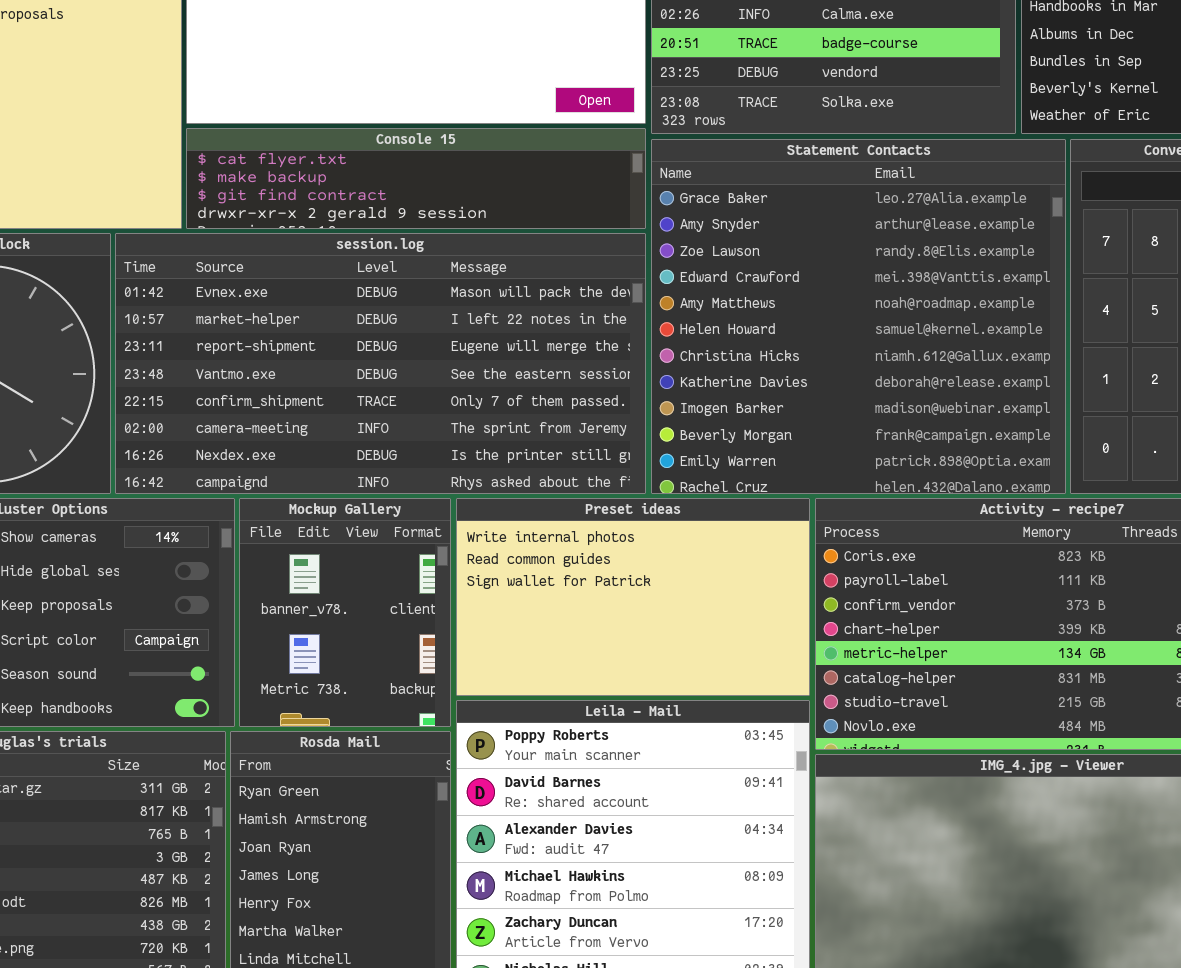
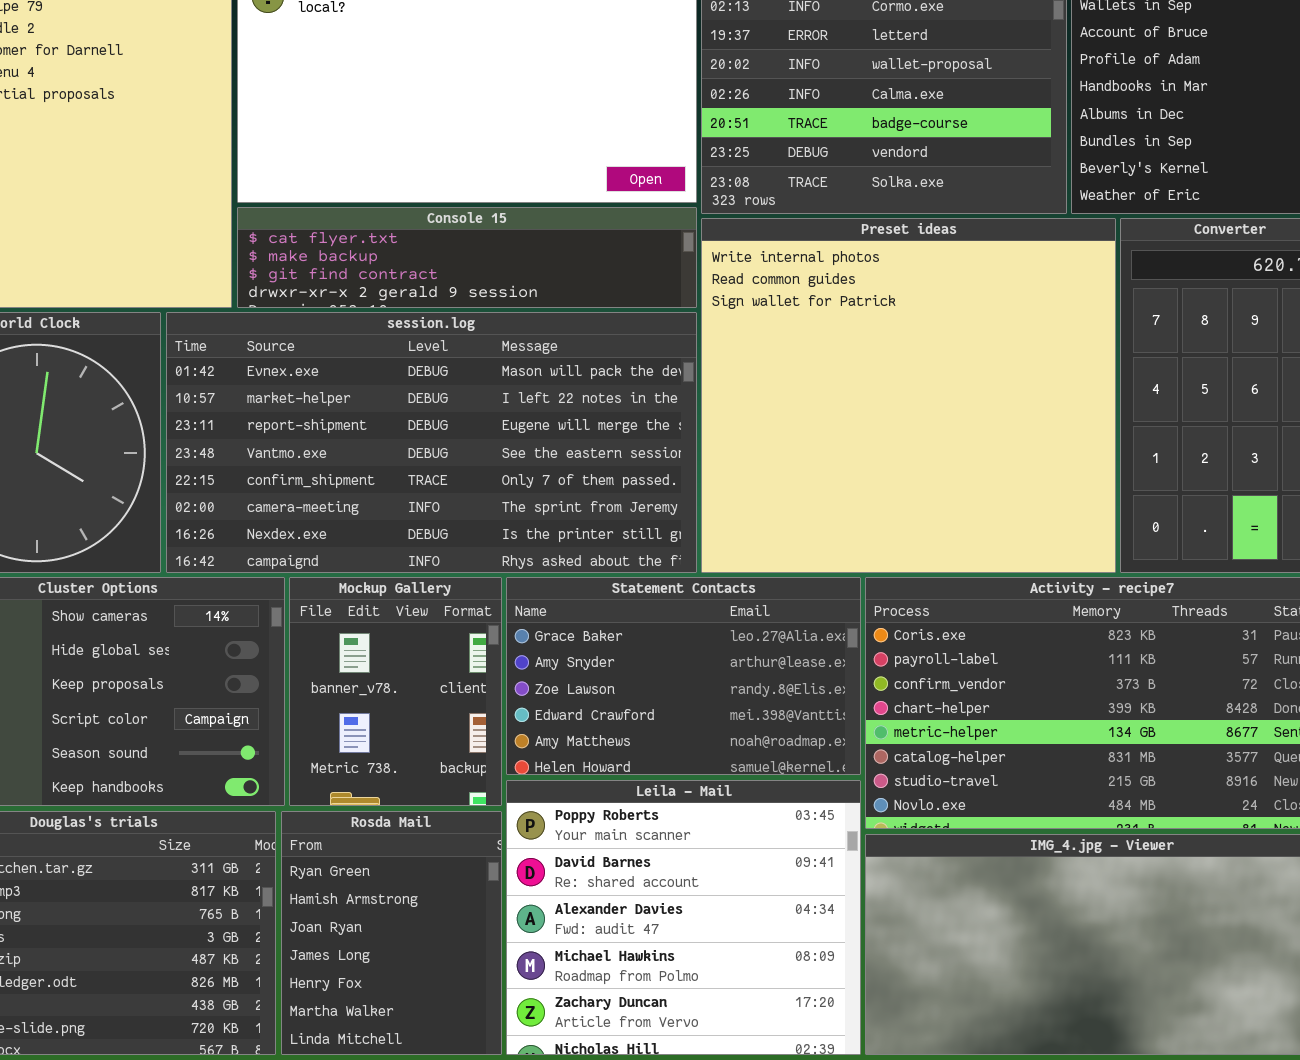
Statement Contacts: [651,139,1066,494] -> [506,577,861,775], moved, resized
Preset ideas: [456,498,810,696] -> [701,218,1116,573], moved, resized

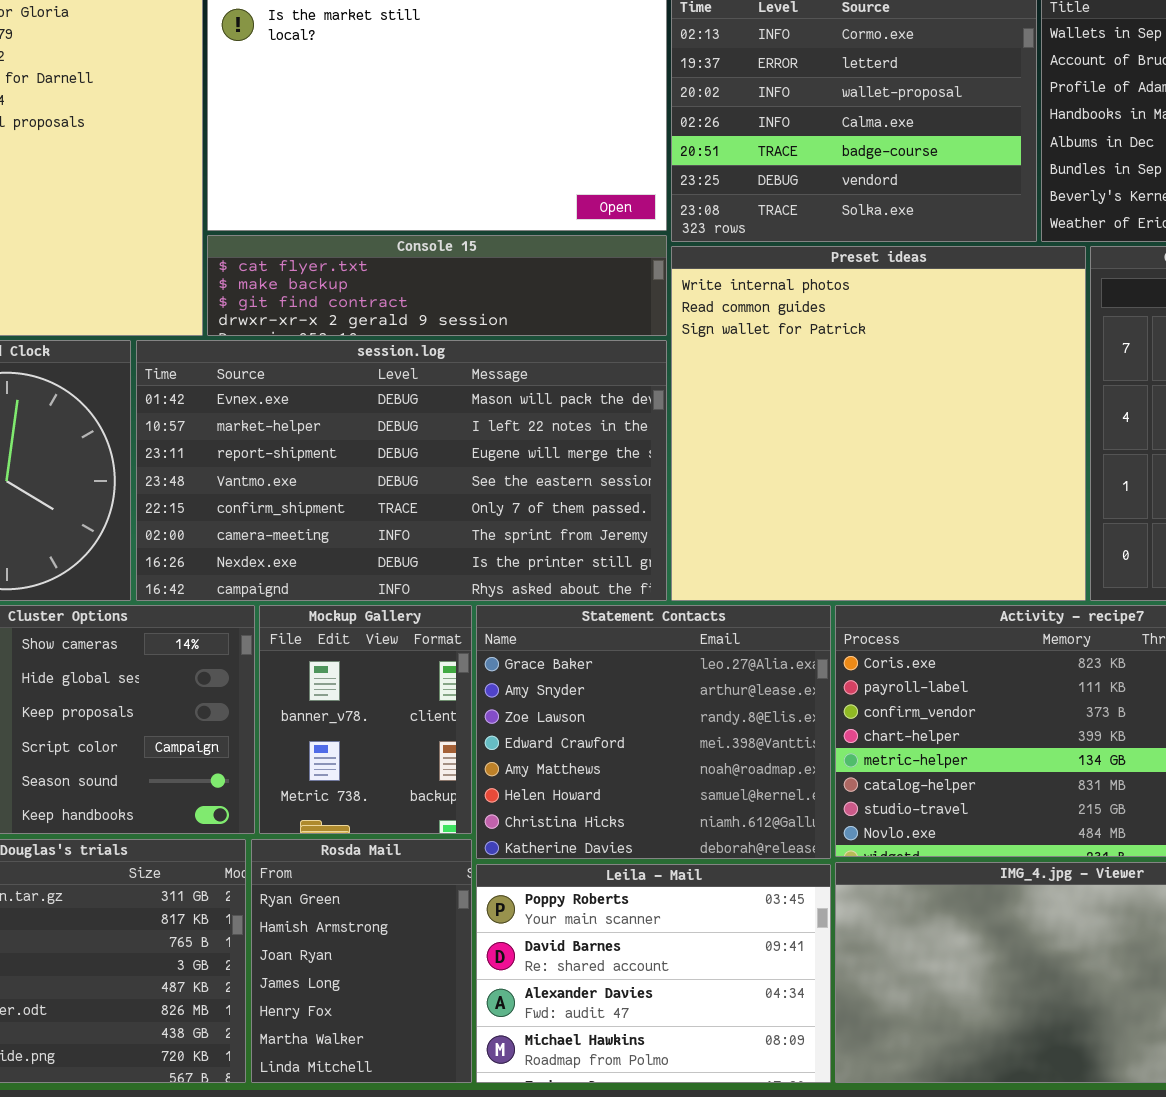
Statement Contacts: [506,577,861,775] -> [476,605,831,859], resized
Leila - Mail: [506,780,861,1055] -> [476,864,831,1083], resized

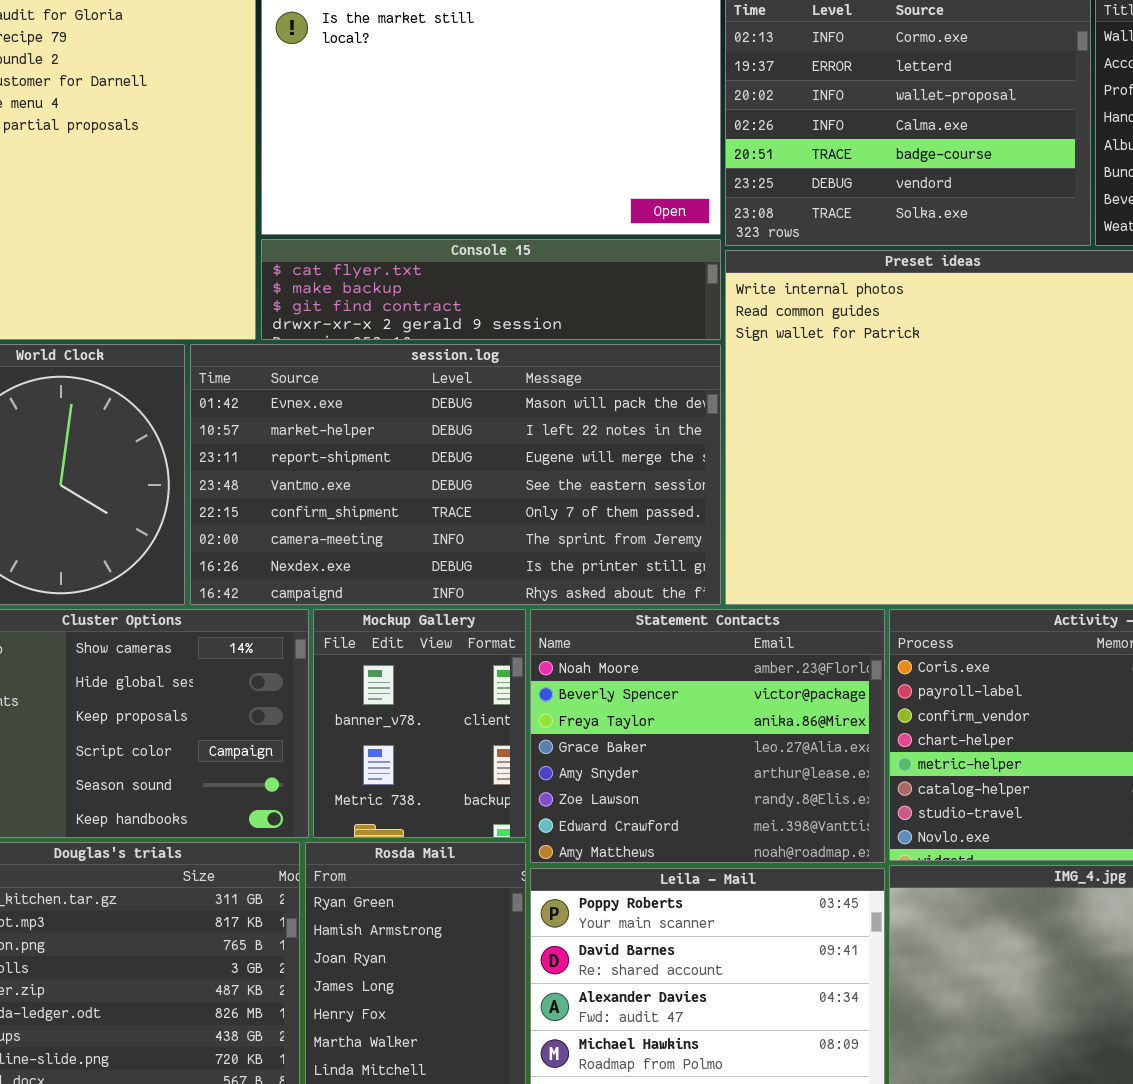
Statement Contacts: [476,605,831,859] -> [530,609,885,863], scrolled up 3 rows

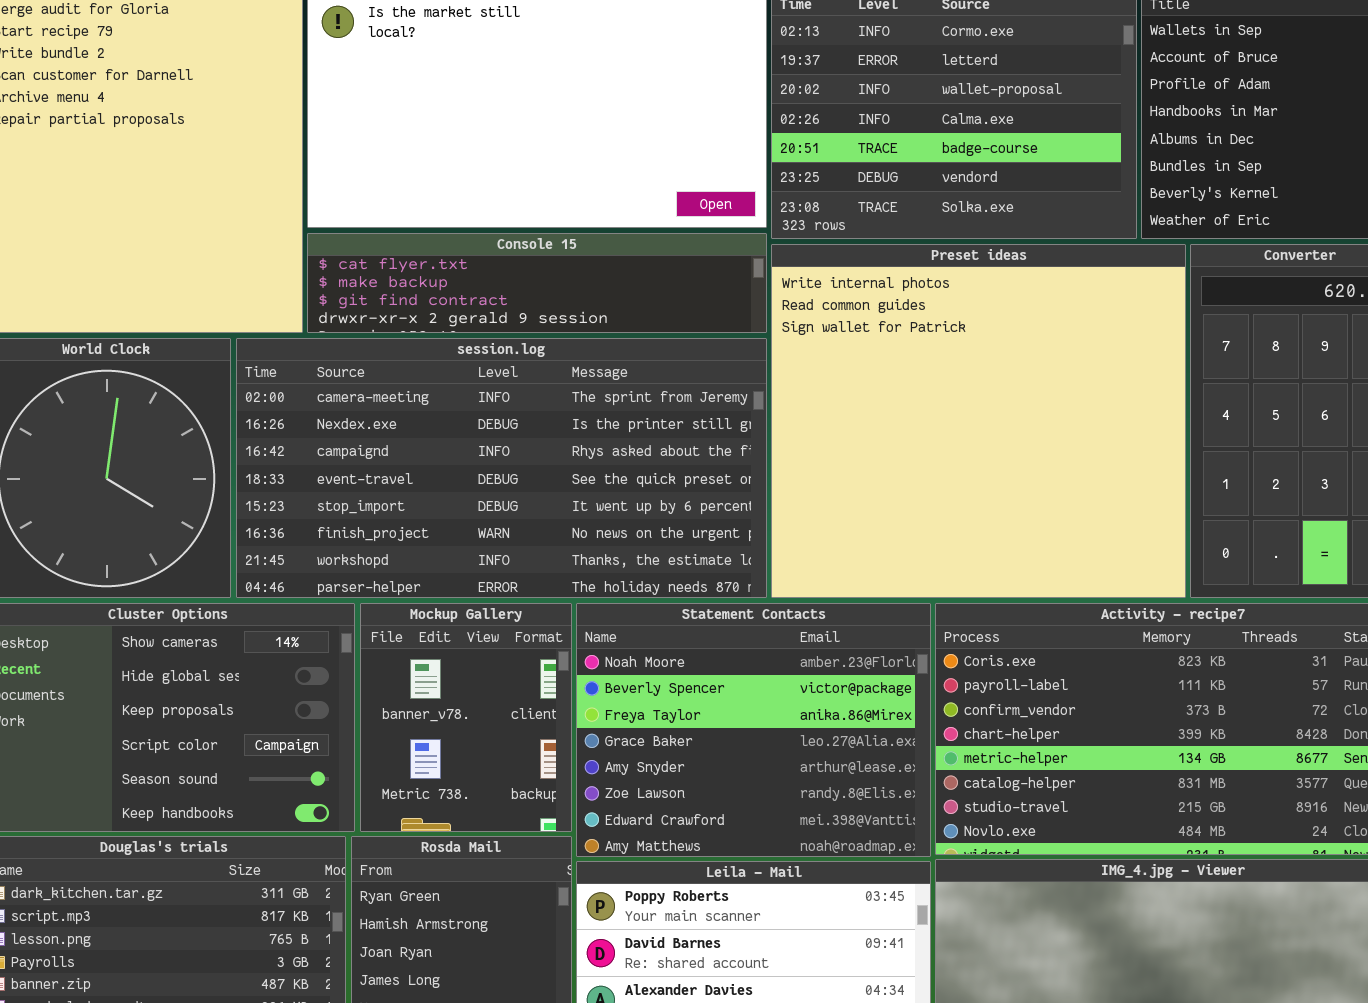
session.log: [190,344,721,605] -> [236,338,767,598], scrolled down 5 rows

